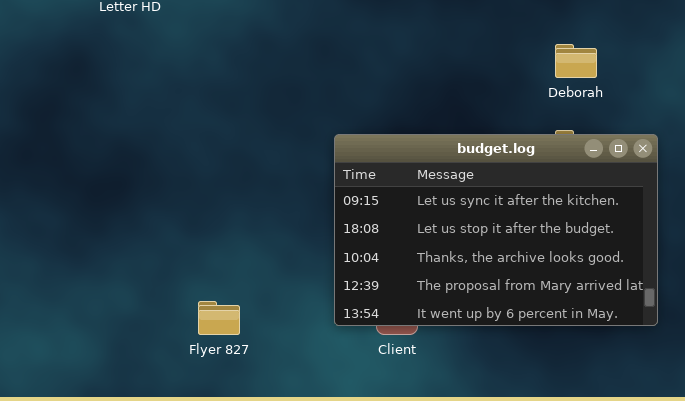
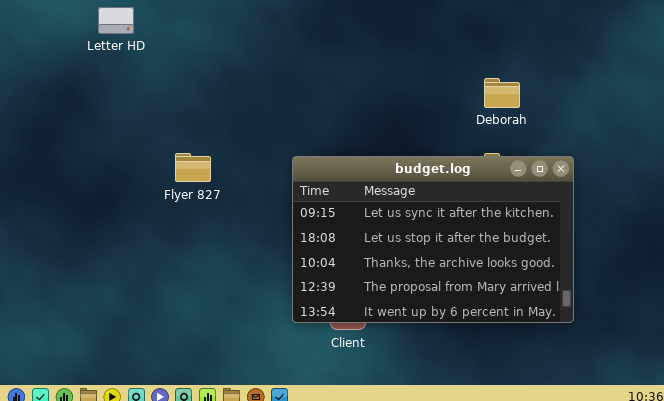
Flyer 827: [198,301,240,335] -> [175,153,211,182], moved

